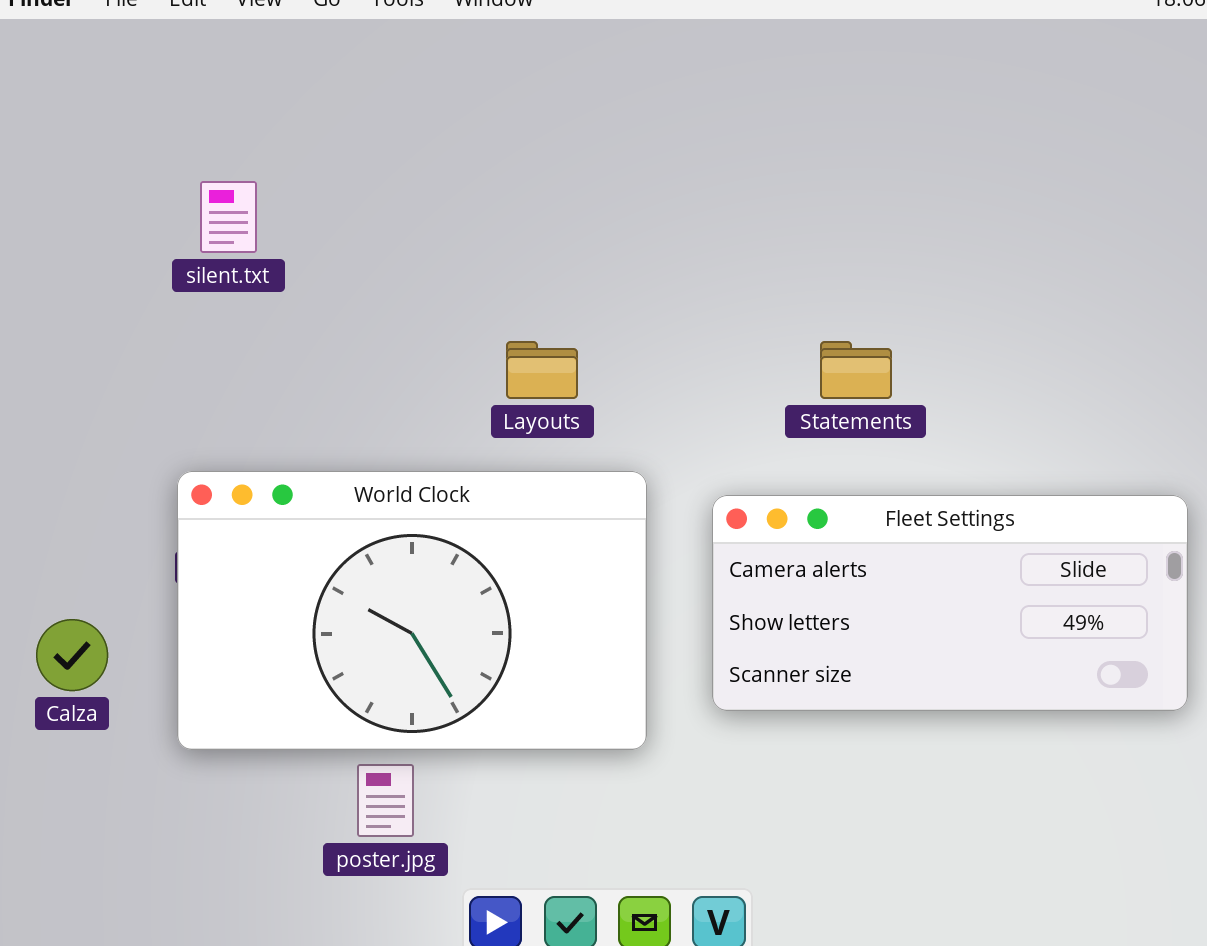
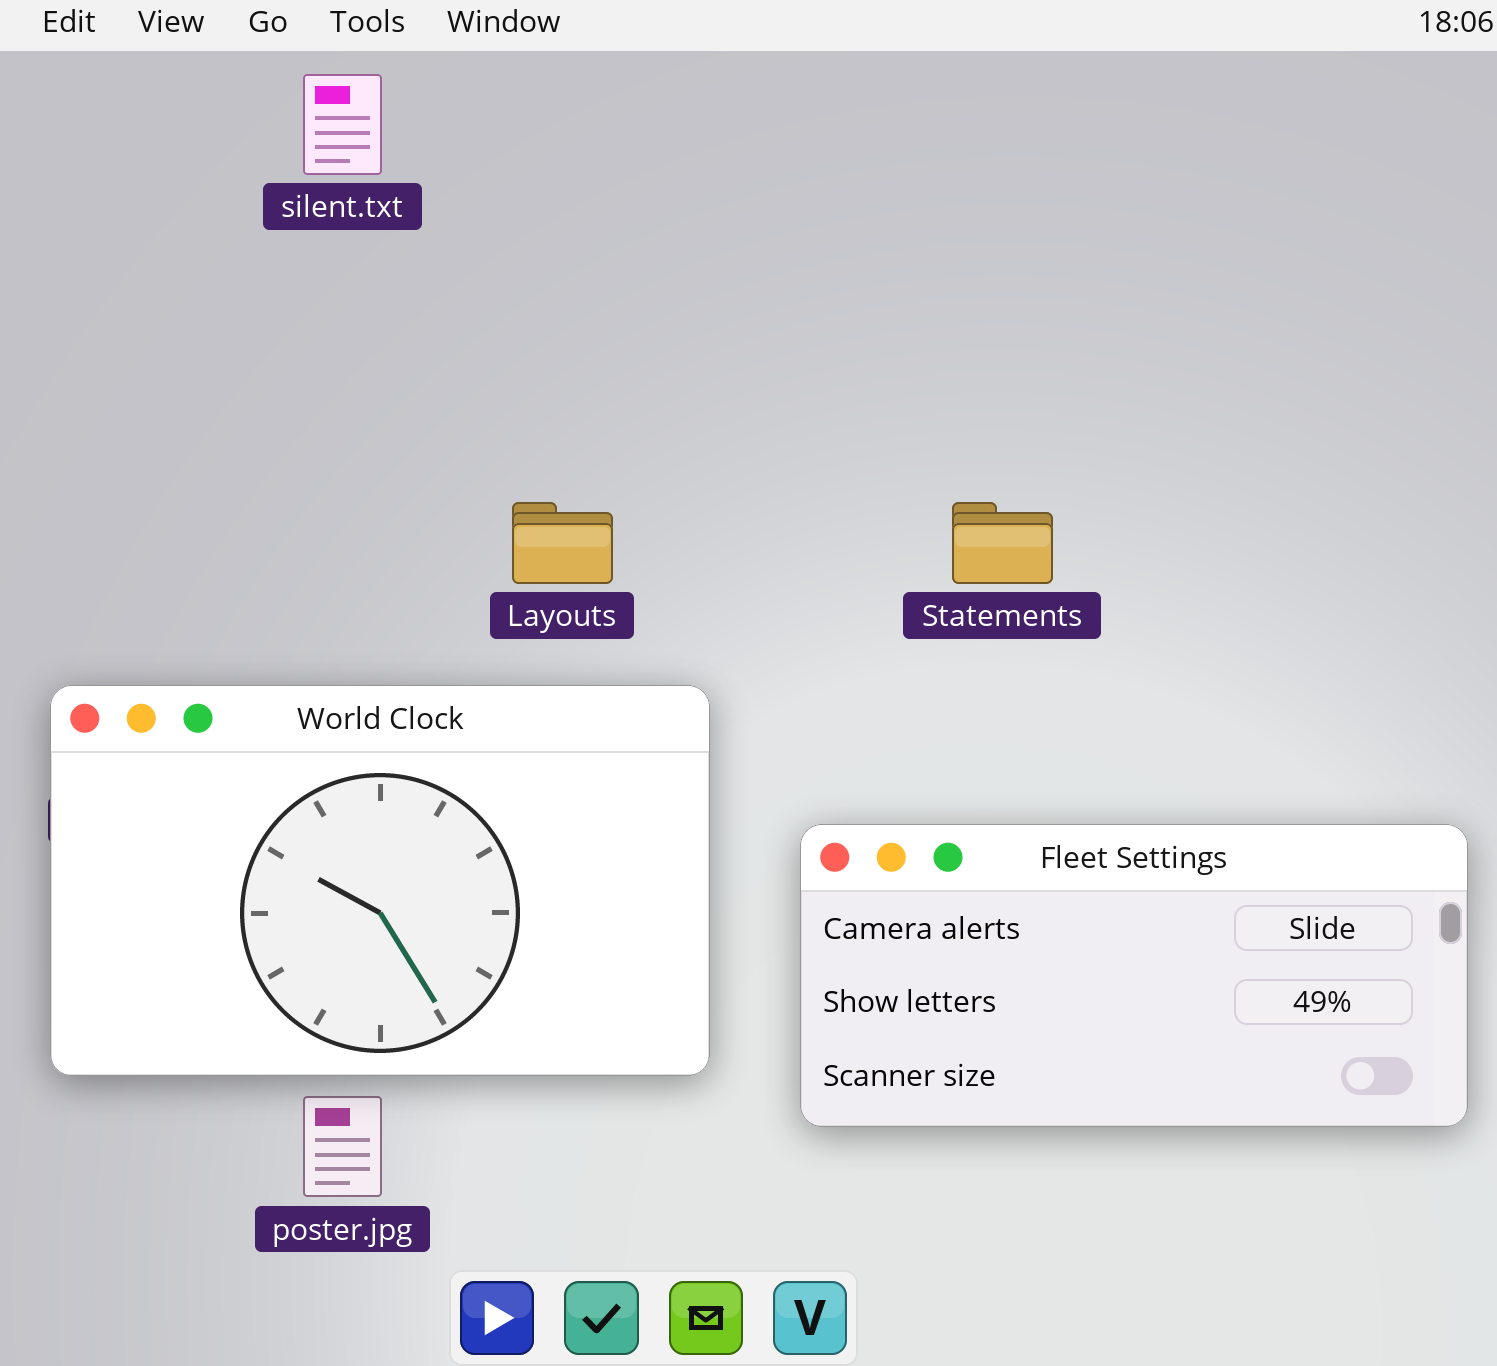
silent.txt: [200,181,257,253] -> [303,74,382,175], moved
Fleet Settings: [712,495,1188,711] -> [800,824,1468,1127], moved

